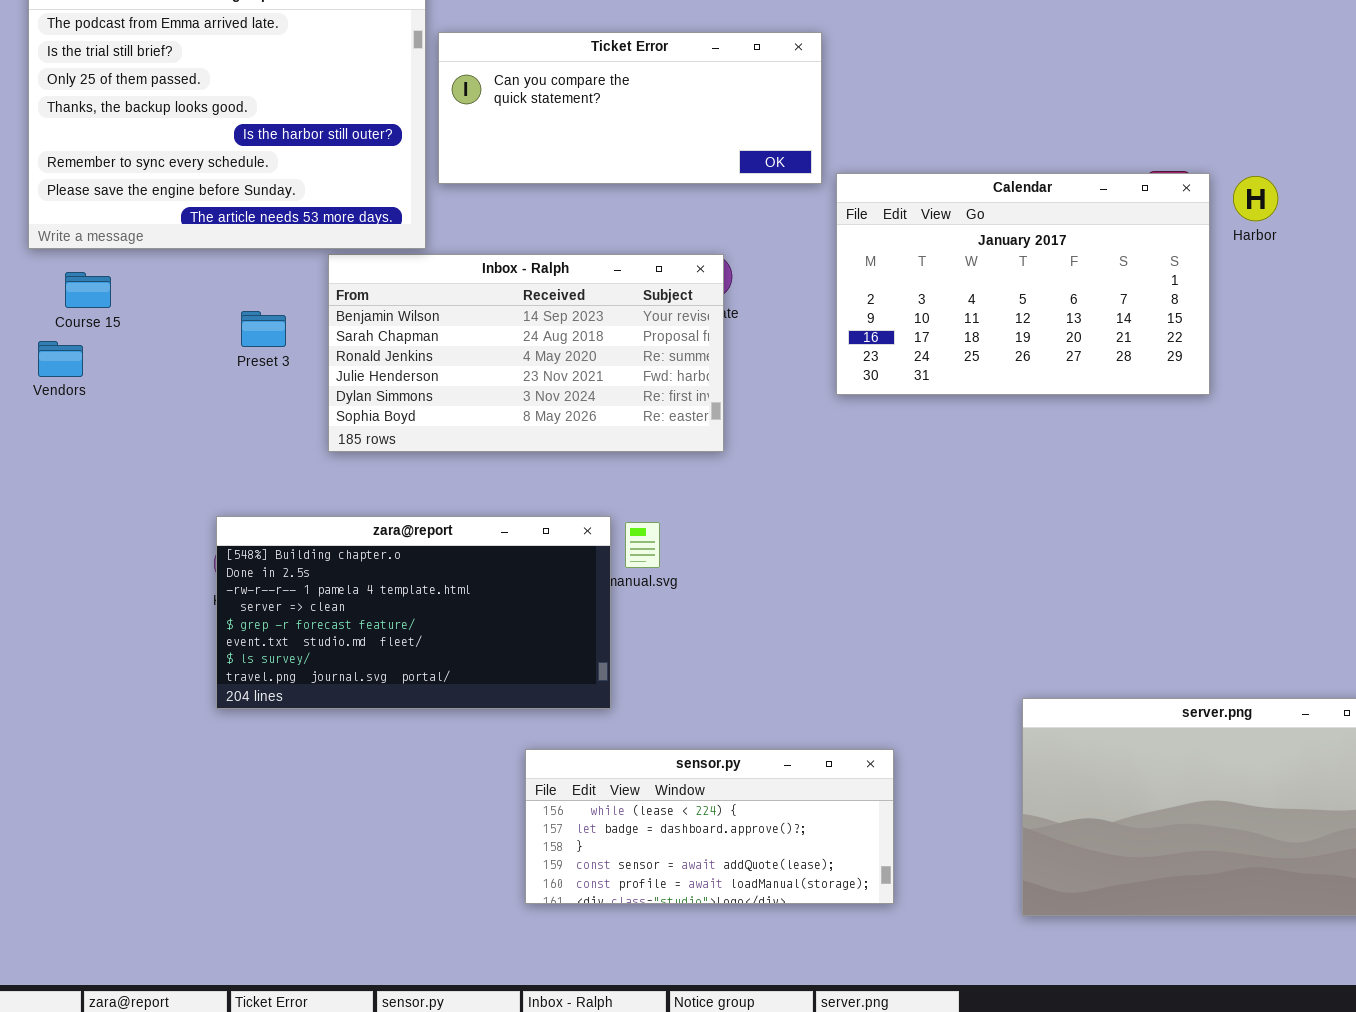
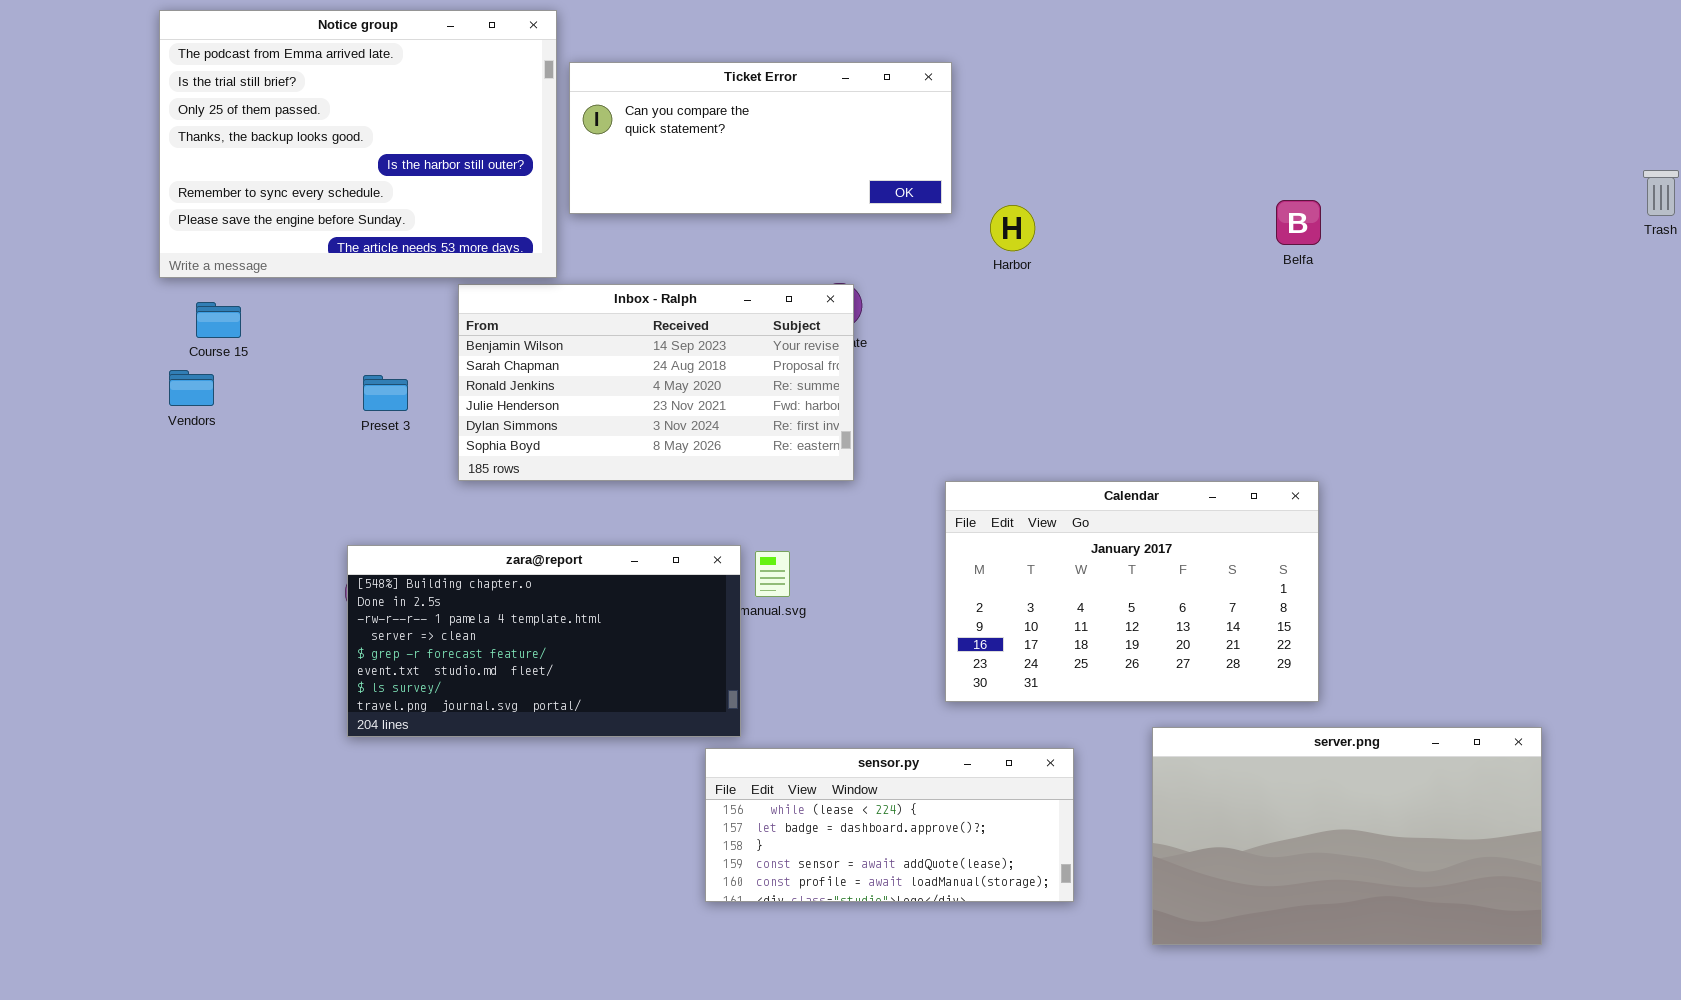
Calendar: [836,173,1210,395] -> [945,481,1319,702], moved
Harbor: [1233,176,1278,221] -> [990,205,1035,251], moved
Preset 3: [241,311,286,347] -> [363,375,408,411], moved
sensor.py: [525,749,894,904] -> [705,748,1074,902], moved

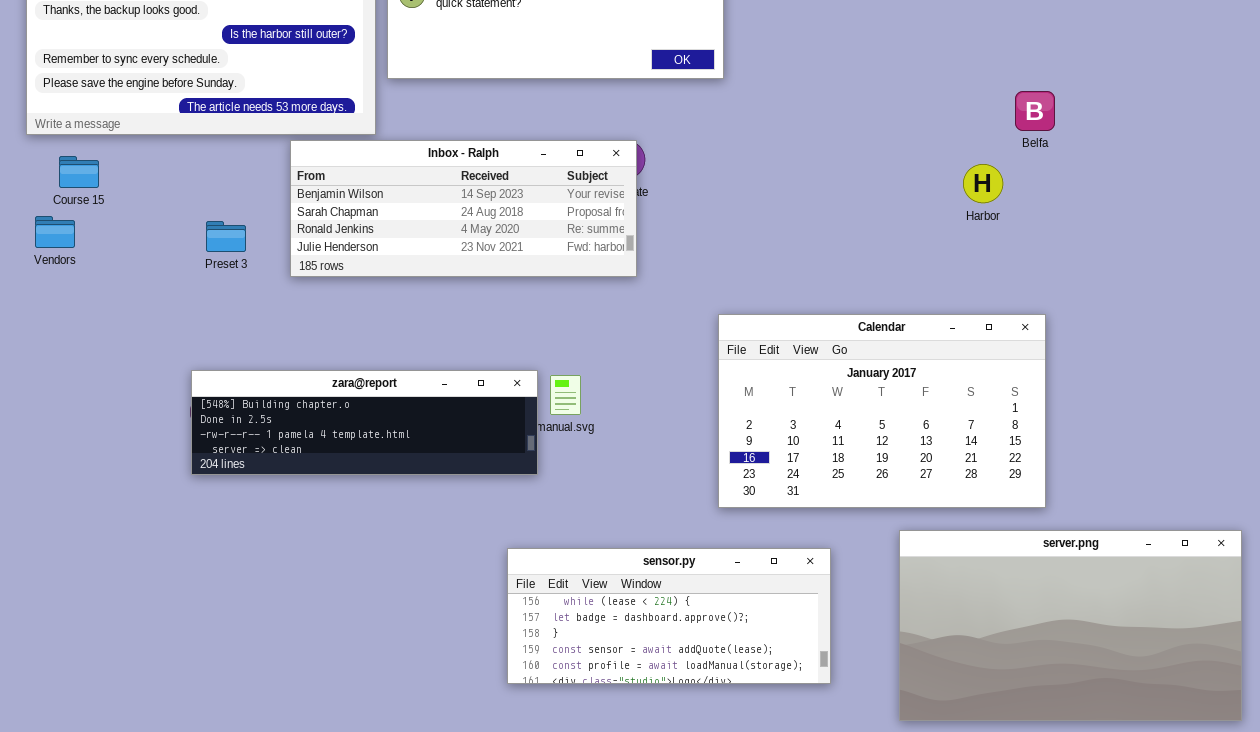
Belfa: [1276,200,1321,245] -> [1015,91,1055,131], moved
Harbor: [990,205,1035,251] -> [963,164,1003,203], moved
Inbox - Ralph: [458,284,854,481] -> [290,140,637,277], resized
zara@report: [347,545,741,737] -> [191,370,538,475], resized

